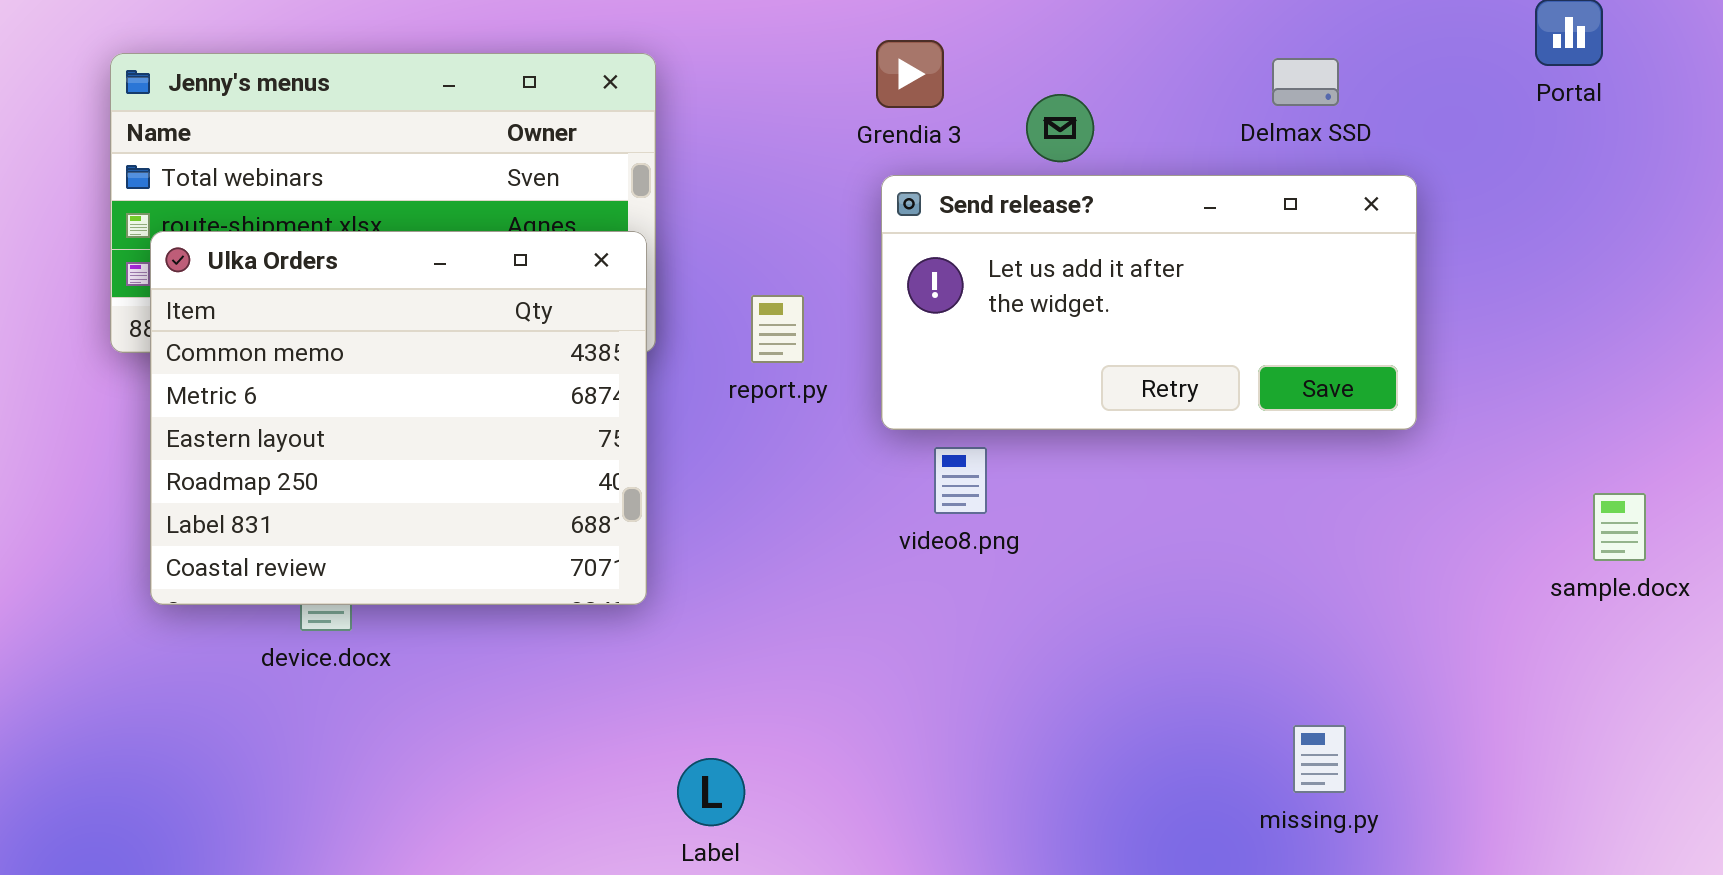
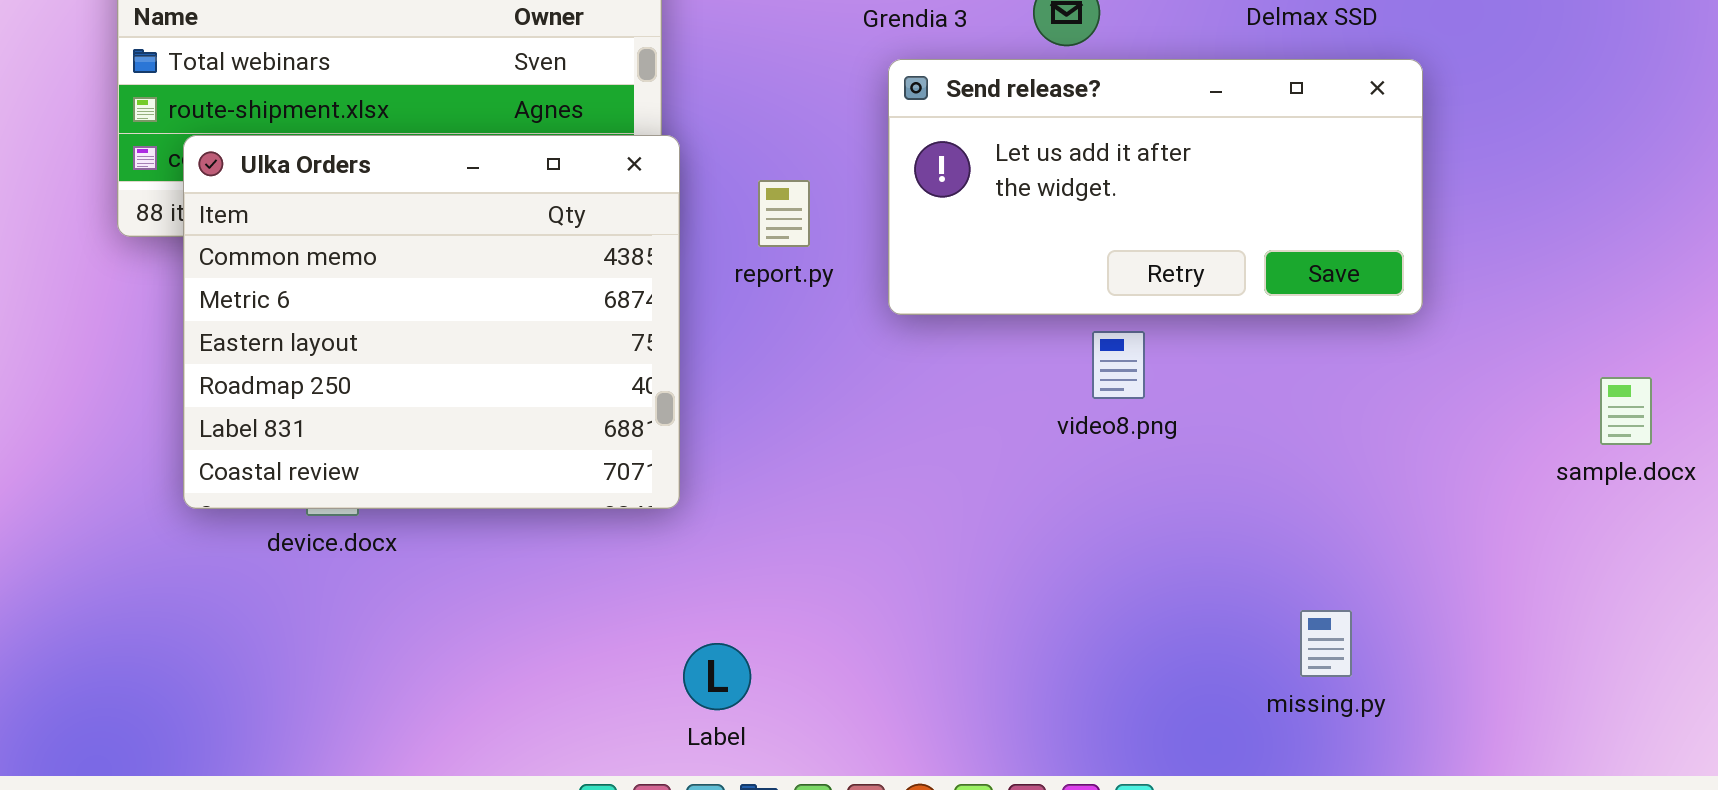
Ulka Orders: [150,231,647,605] -> [183,135,680,509], moved
video8.png: [934,447,987,514] -> [1092,331,1145,399], moved

